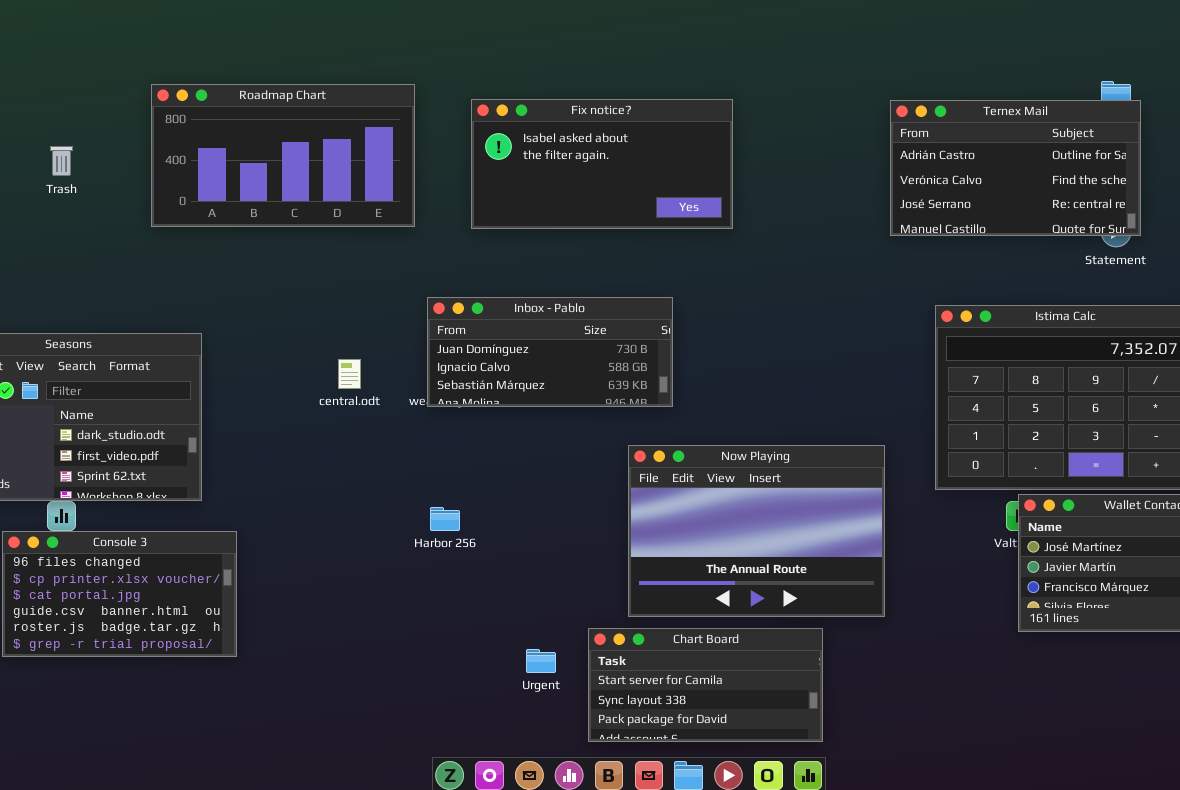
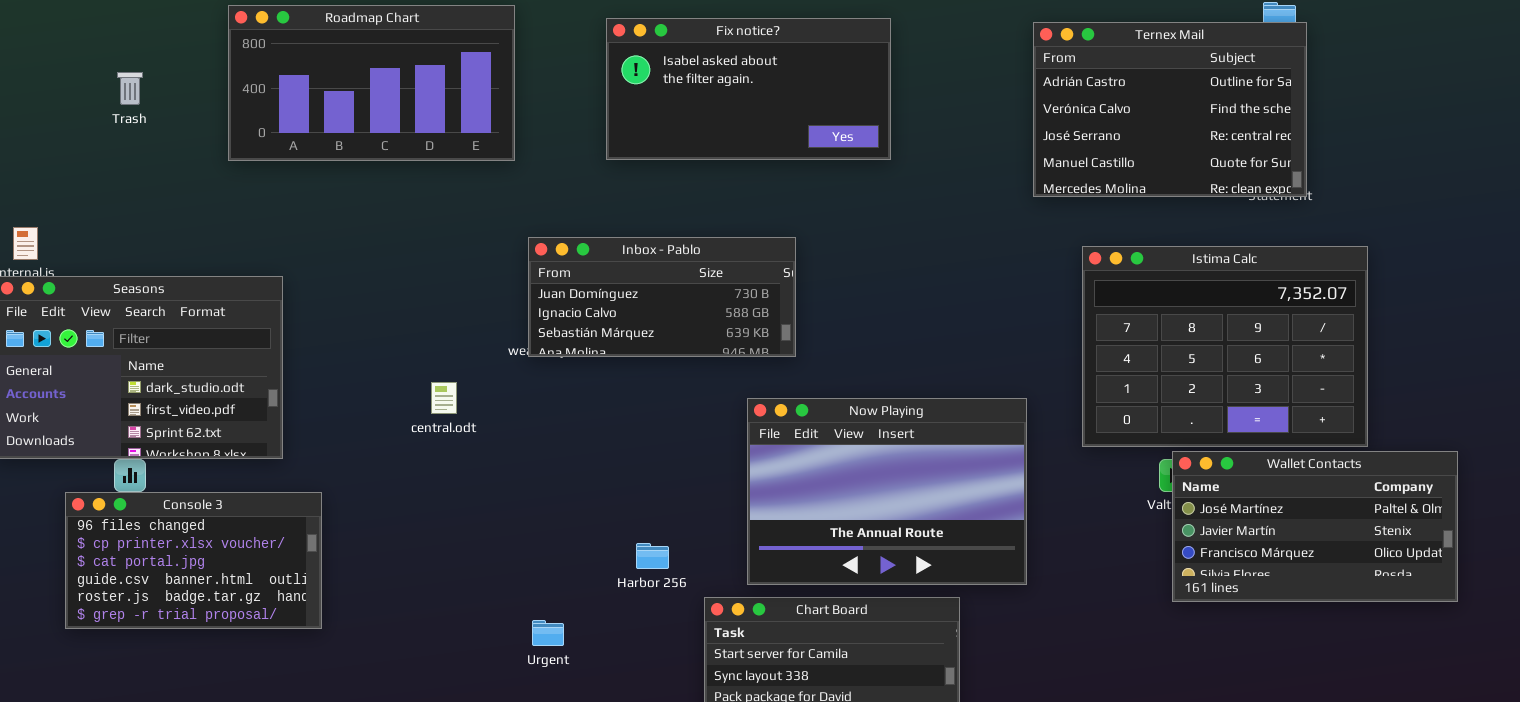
Fix notice?: [471,99,733,229] -> [606,18,891,160], moved
Ternex Mail: [890,100,1141,236] -> [1033,22,1307,197], resized
central.odt: [338,359,361,389] -> [431,382,457,414], moved
Harbor 256: [430,507,460,531] -> [636,543,669,569], moved
Urgent: [526,649,556,673] -> [532,620,564,646], moved

